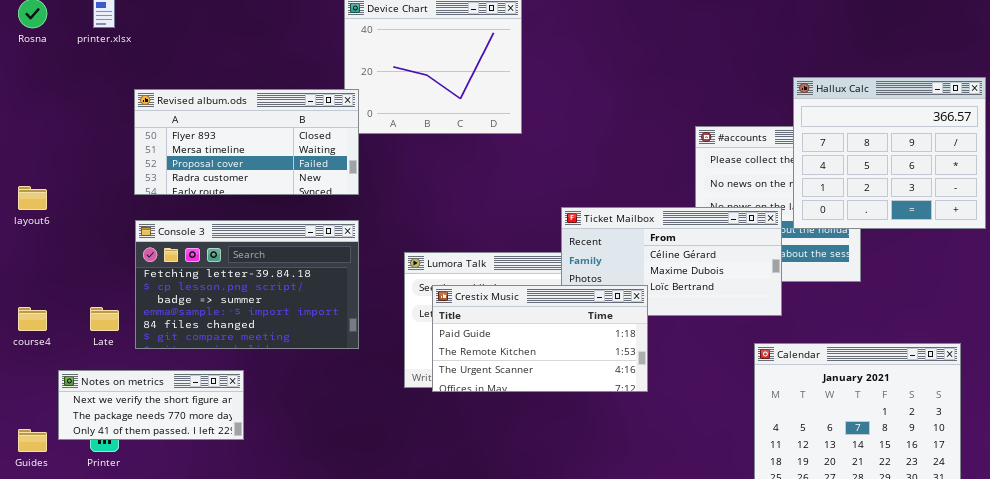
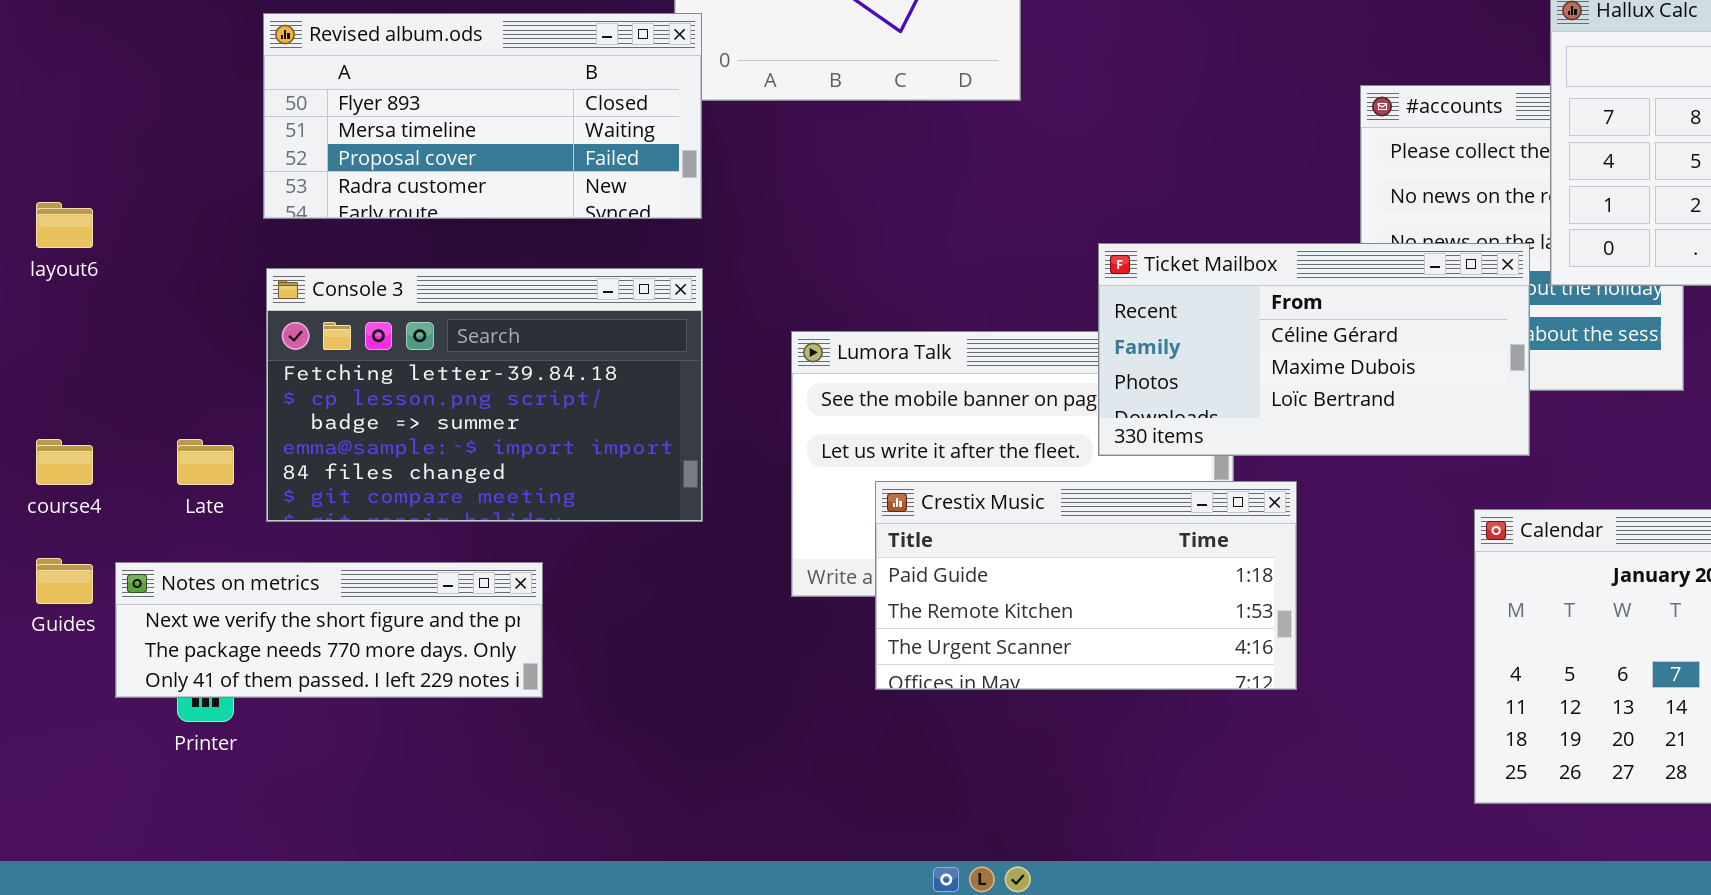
Crestix Music: [432,285,648,392] -> [875,481,1297,690], moved
Notes on metrics: [58,370,244,440] -> [115,562,543,698], resized
Guides: [18,429,47,452] -> [36,558,93,604], moved

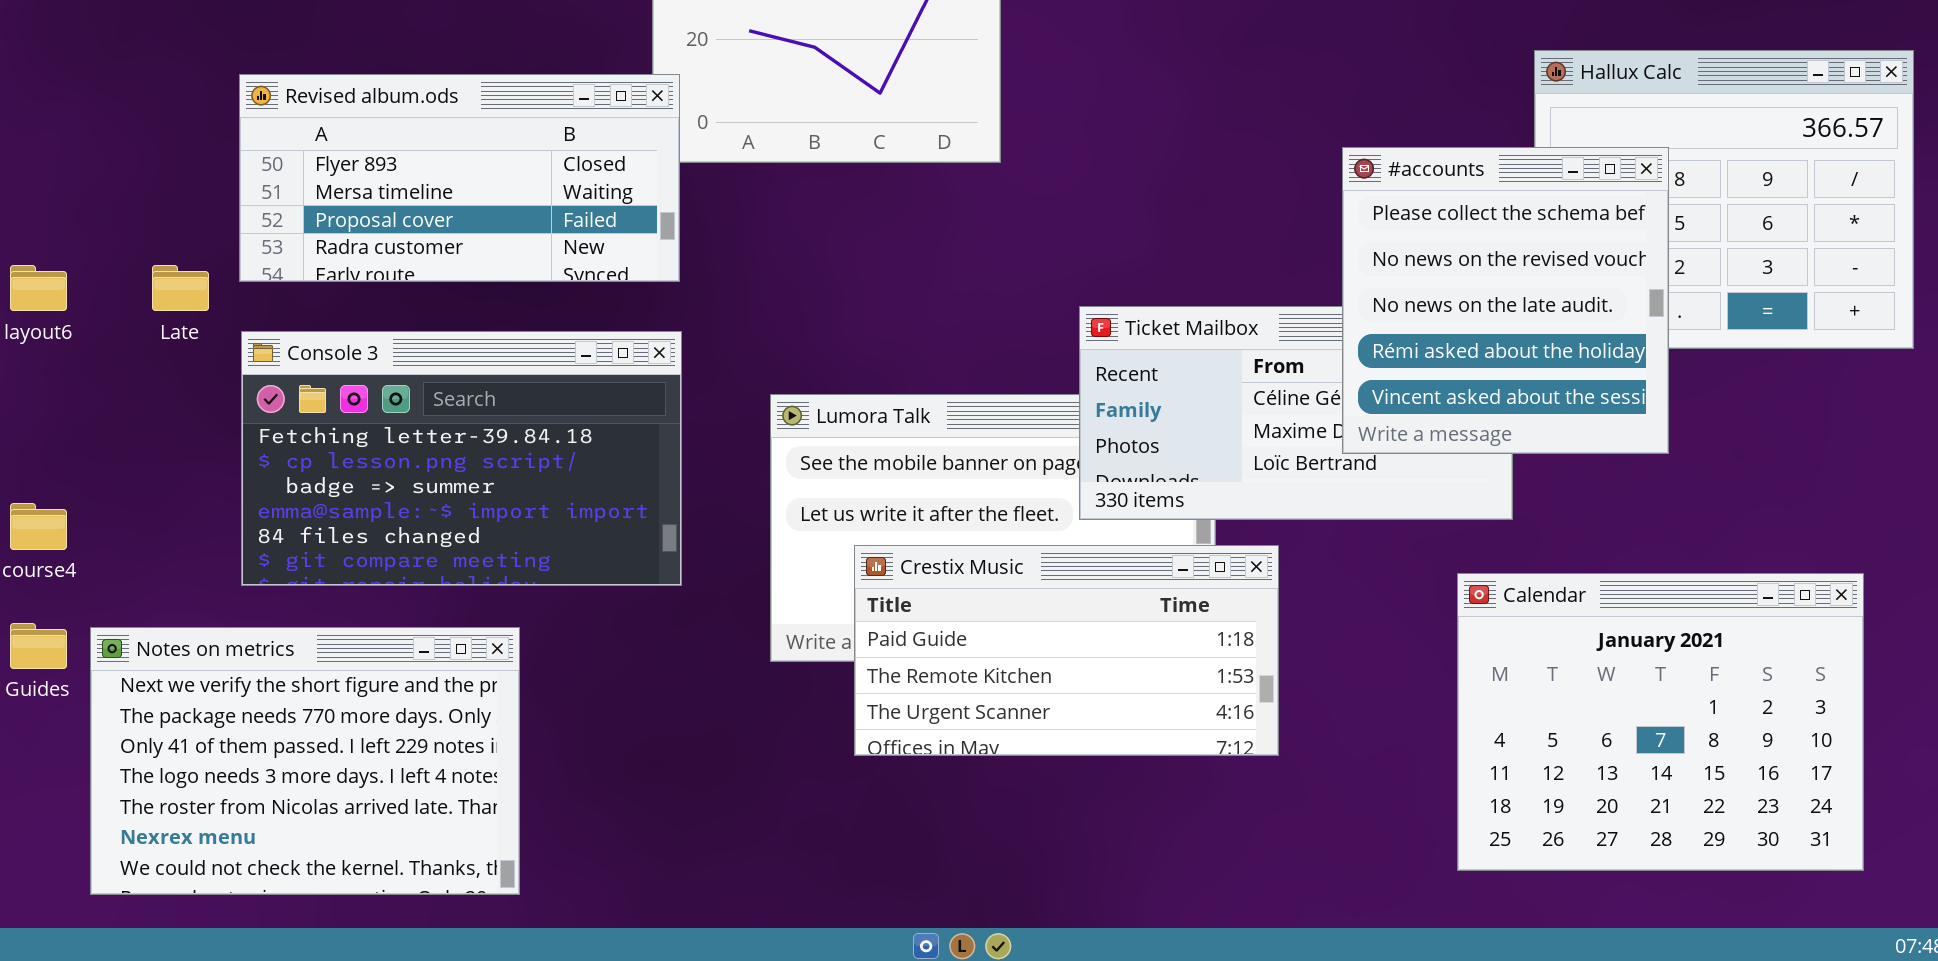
#accounts: [1360,85,1684,391] -> [1342,147,1669,454], raised
Late: [177,439,234,485] -> [152,265,209,311], moved
Notes on metrics: [115,562,543,698] -> [90,627,520,895], resized

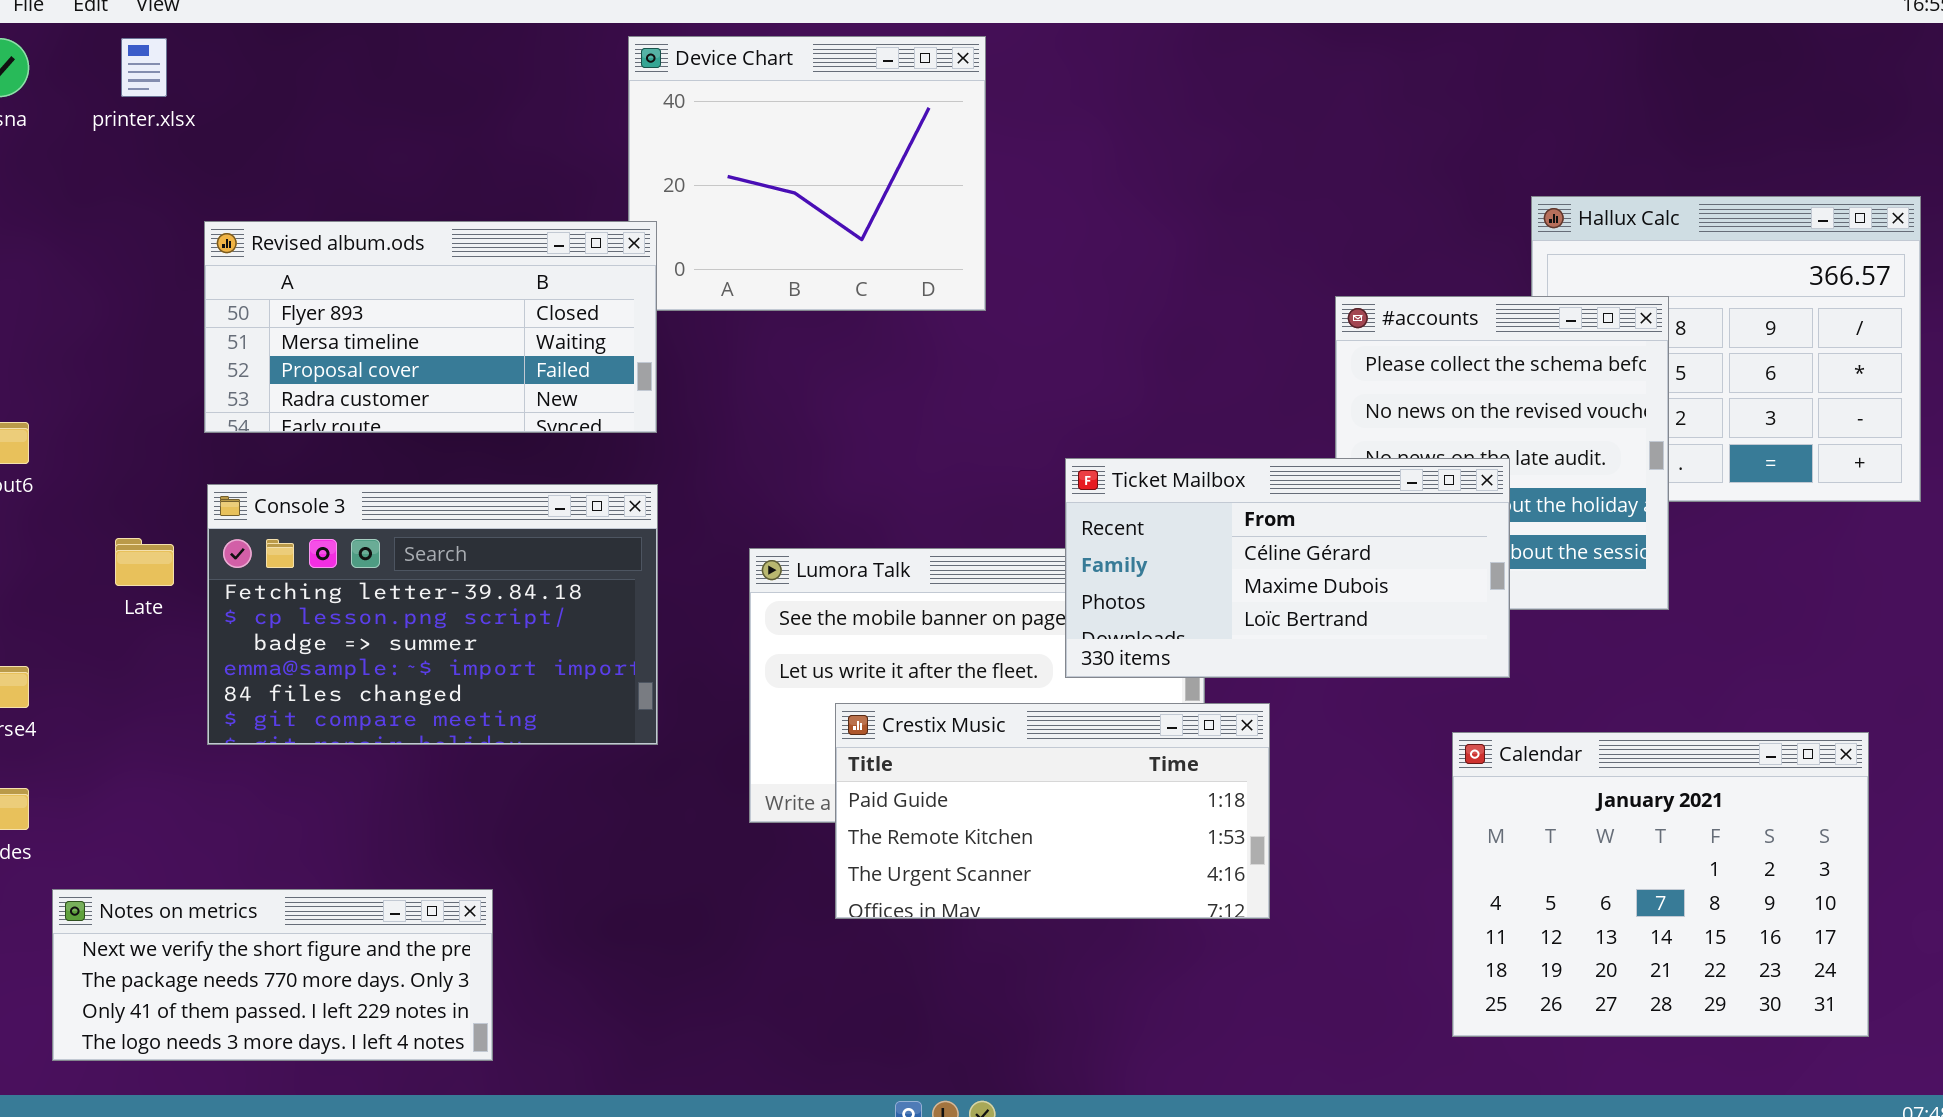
Late: [152,265,209,311] -> [115,538,174,586], moved
Ticket Mailbox: [1079,306,1513,520] -> [1065,458,1510,678], raised
Notes on metrics: [90,627,520,895] -> [52,889,493,1061], resized

